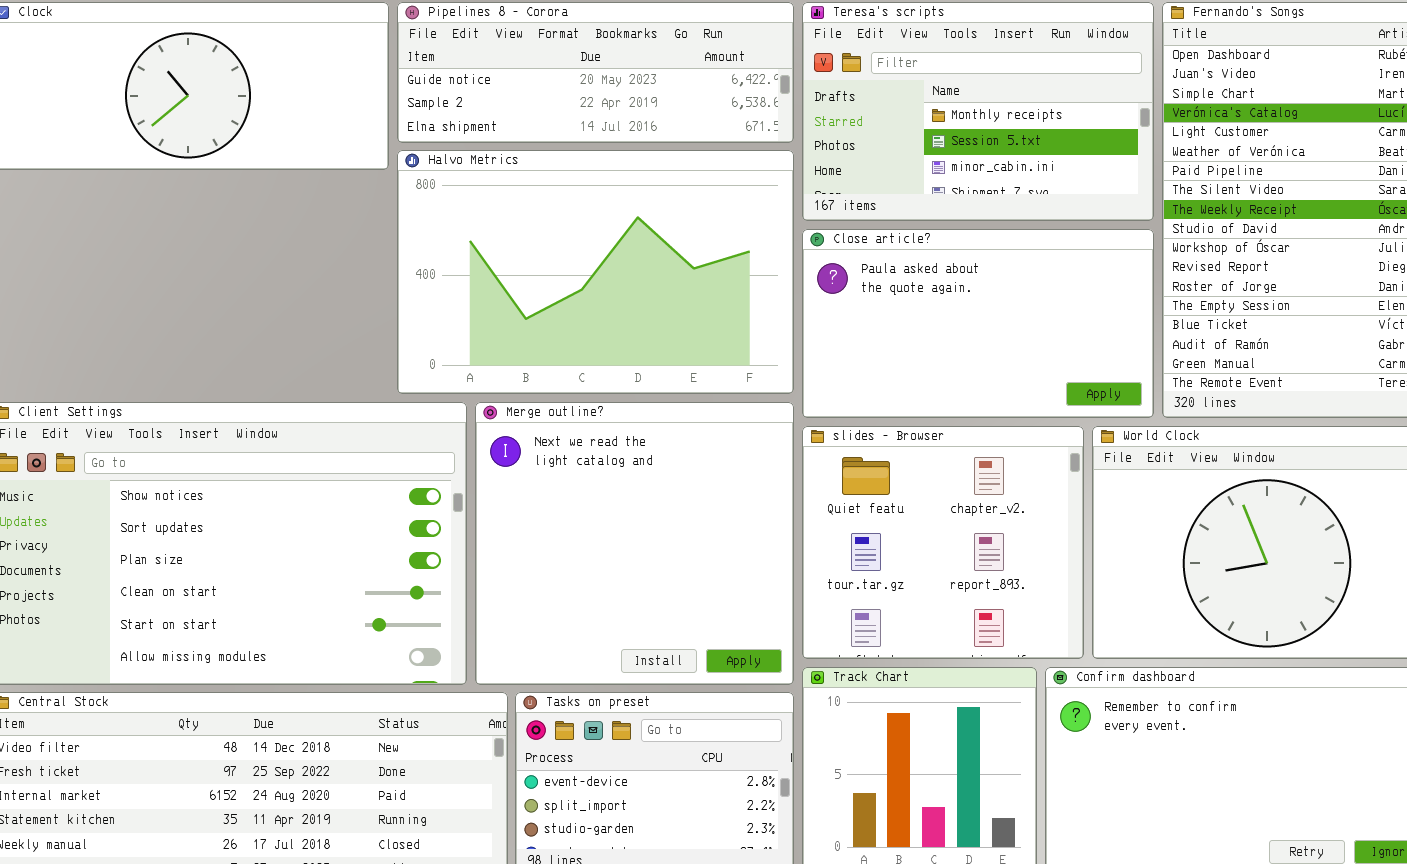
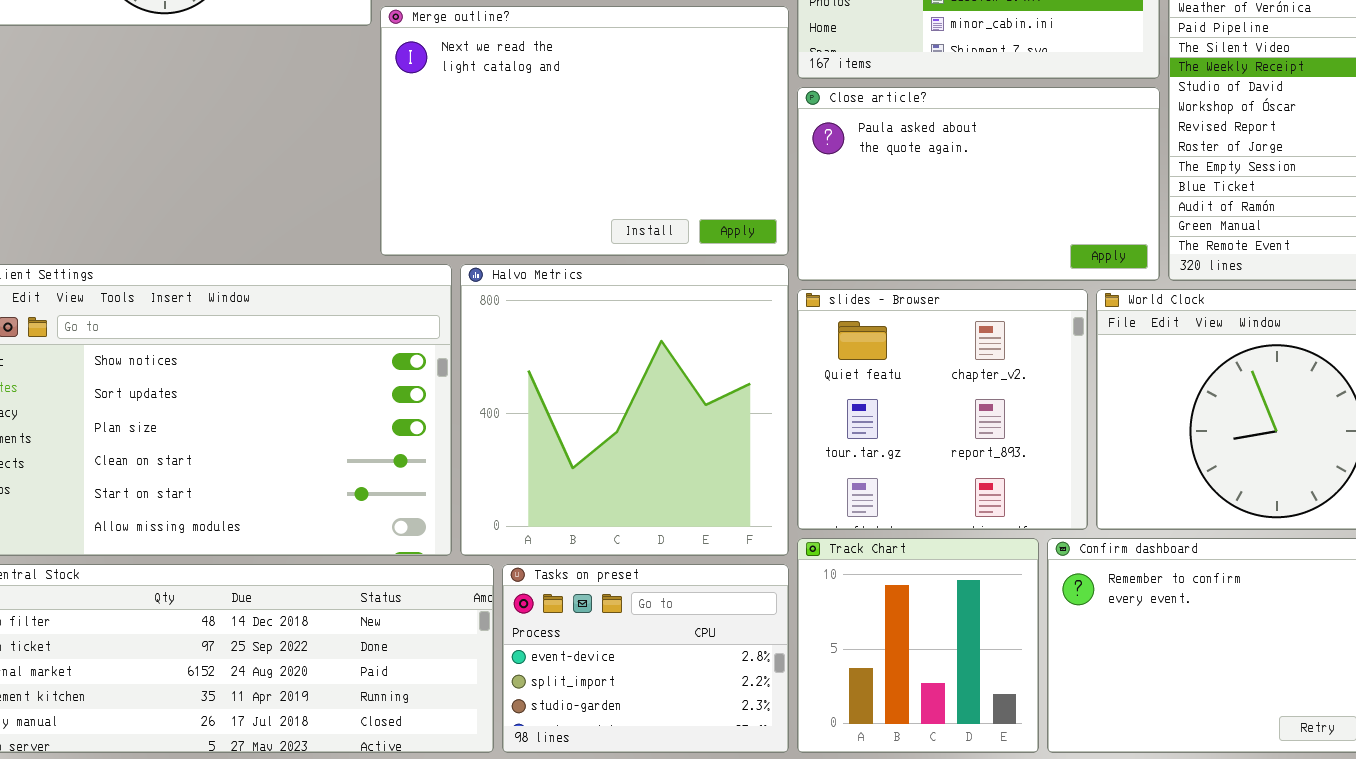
Halvo Metrics: [397,150,794,394] -> [460,264,789,556], moved, resized
Merge outline?: [475,402,794,685] -> [380,6,789,256], moved, resized

